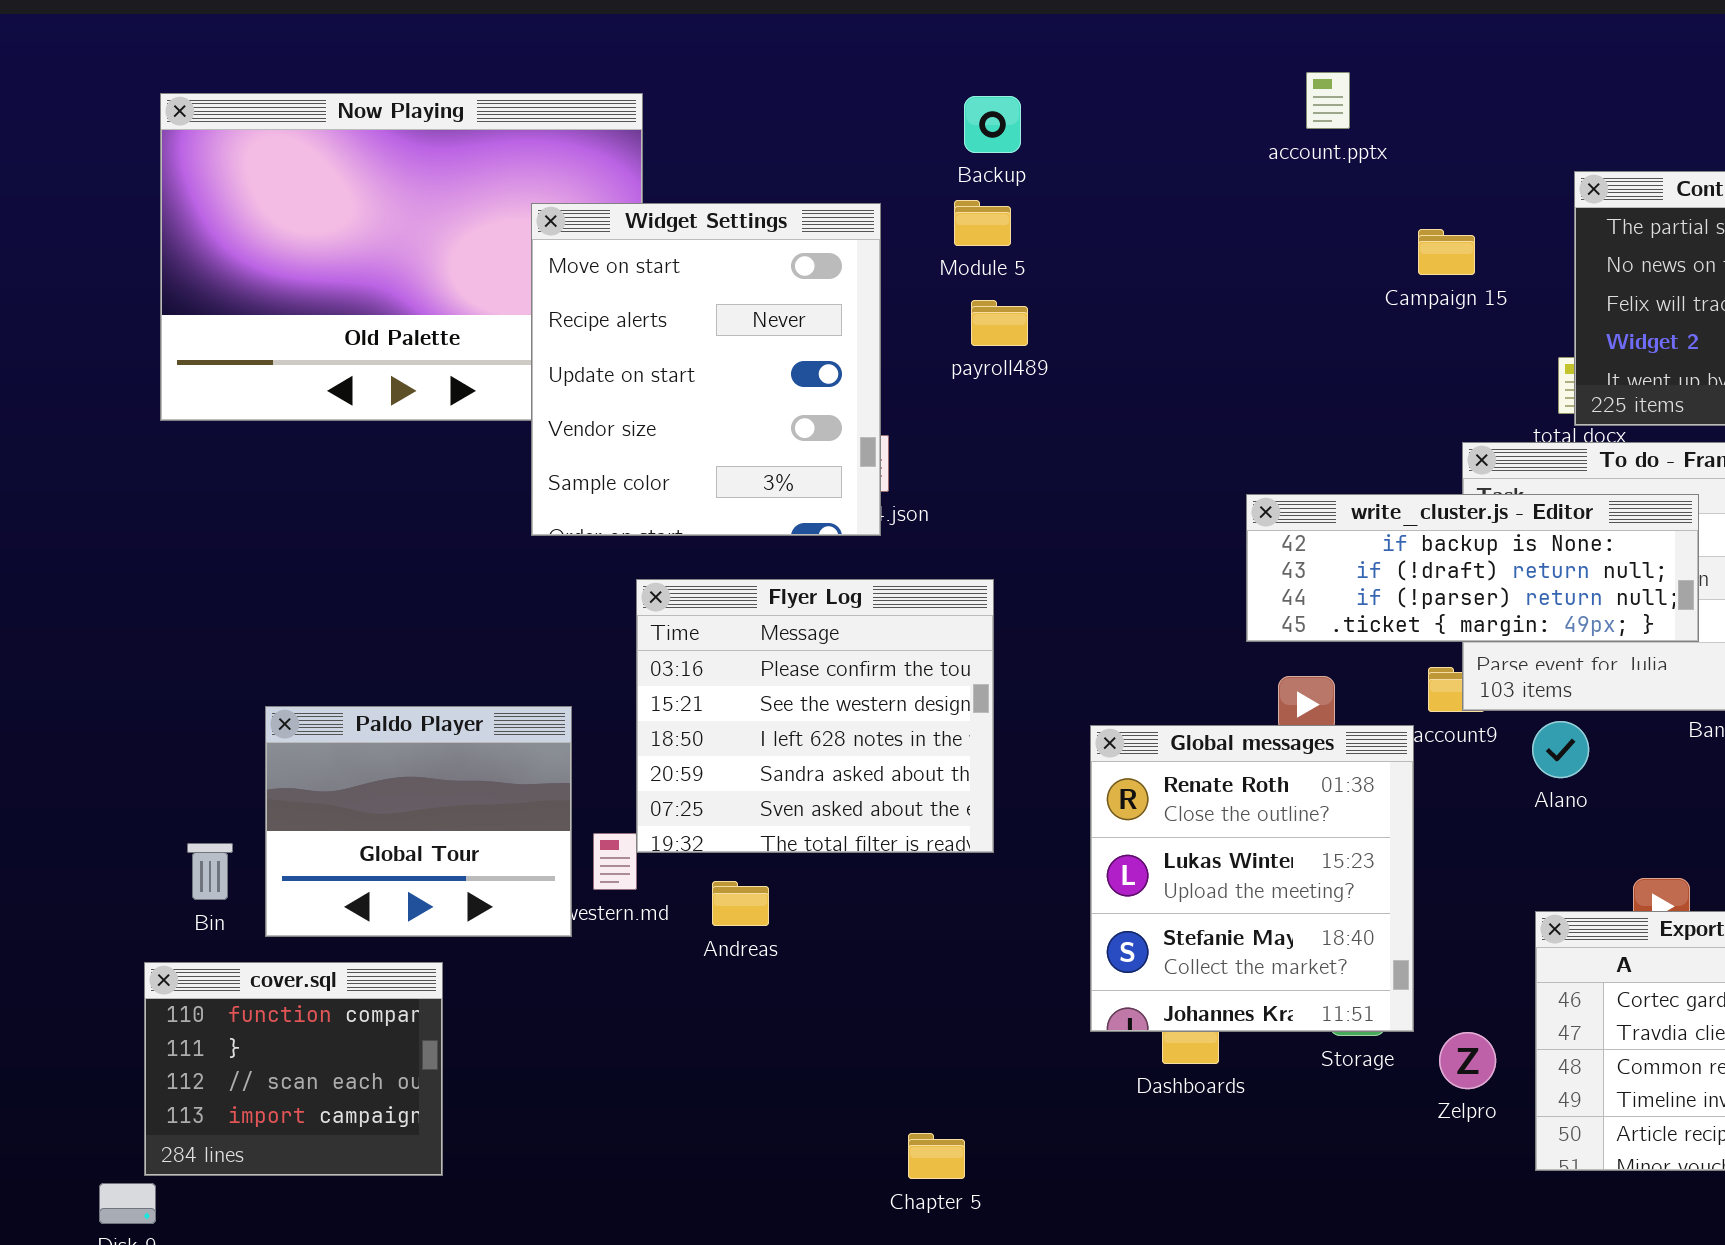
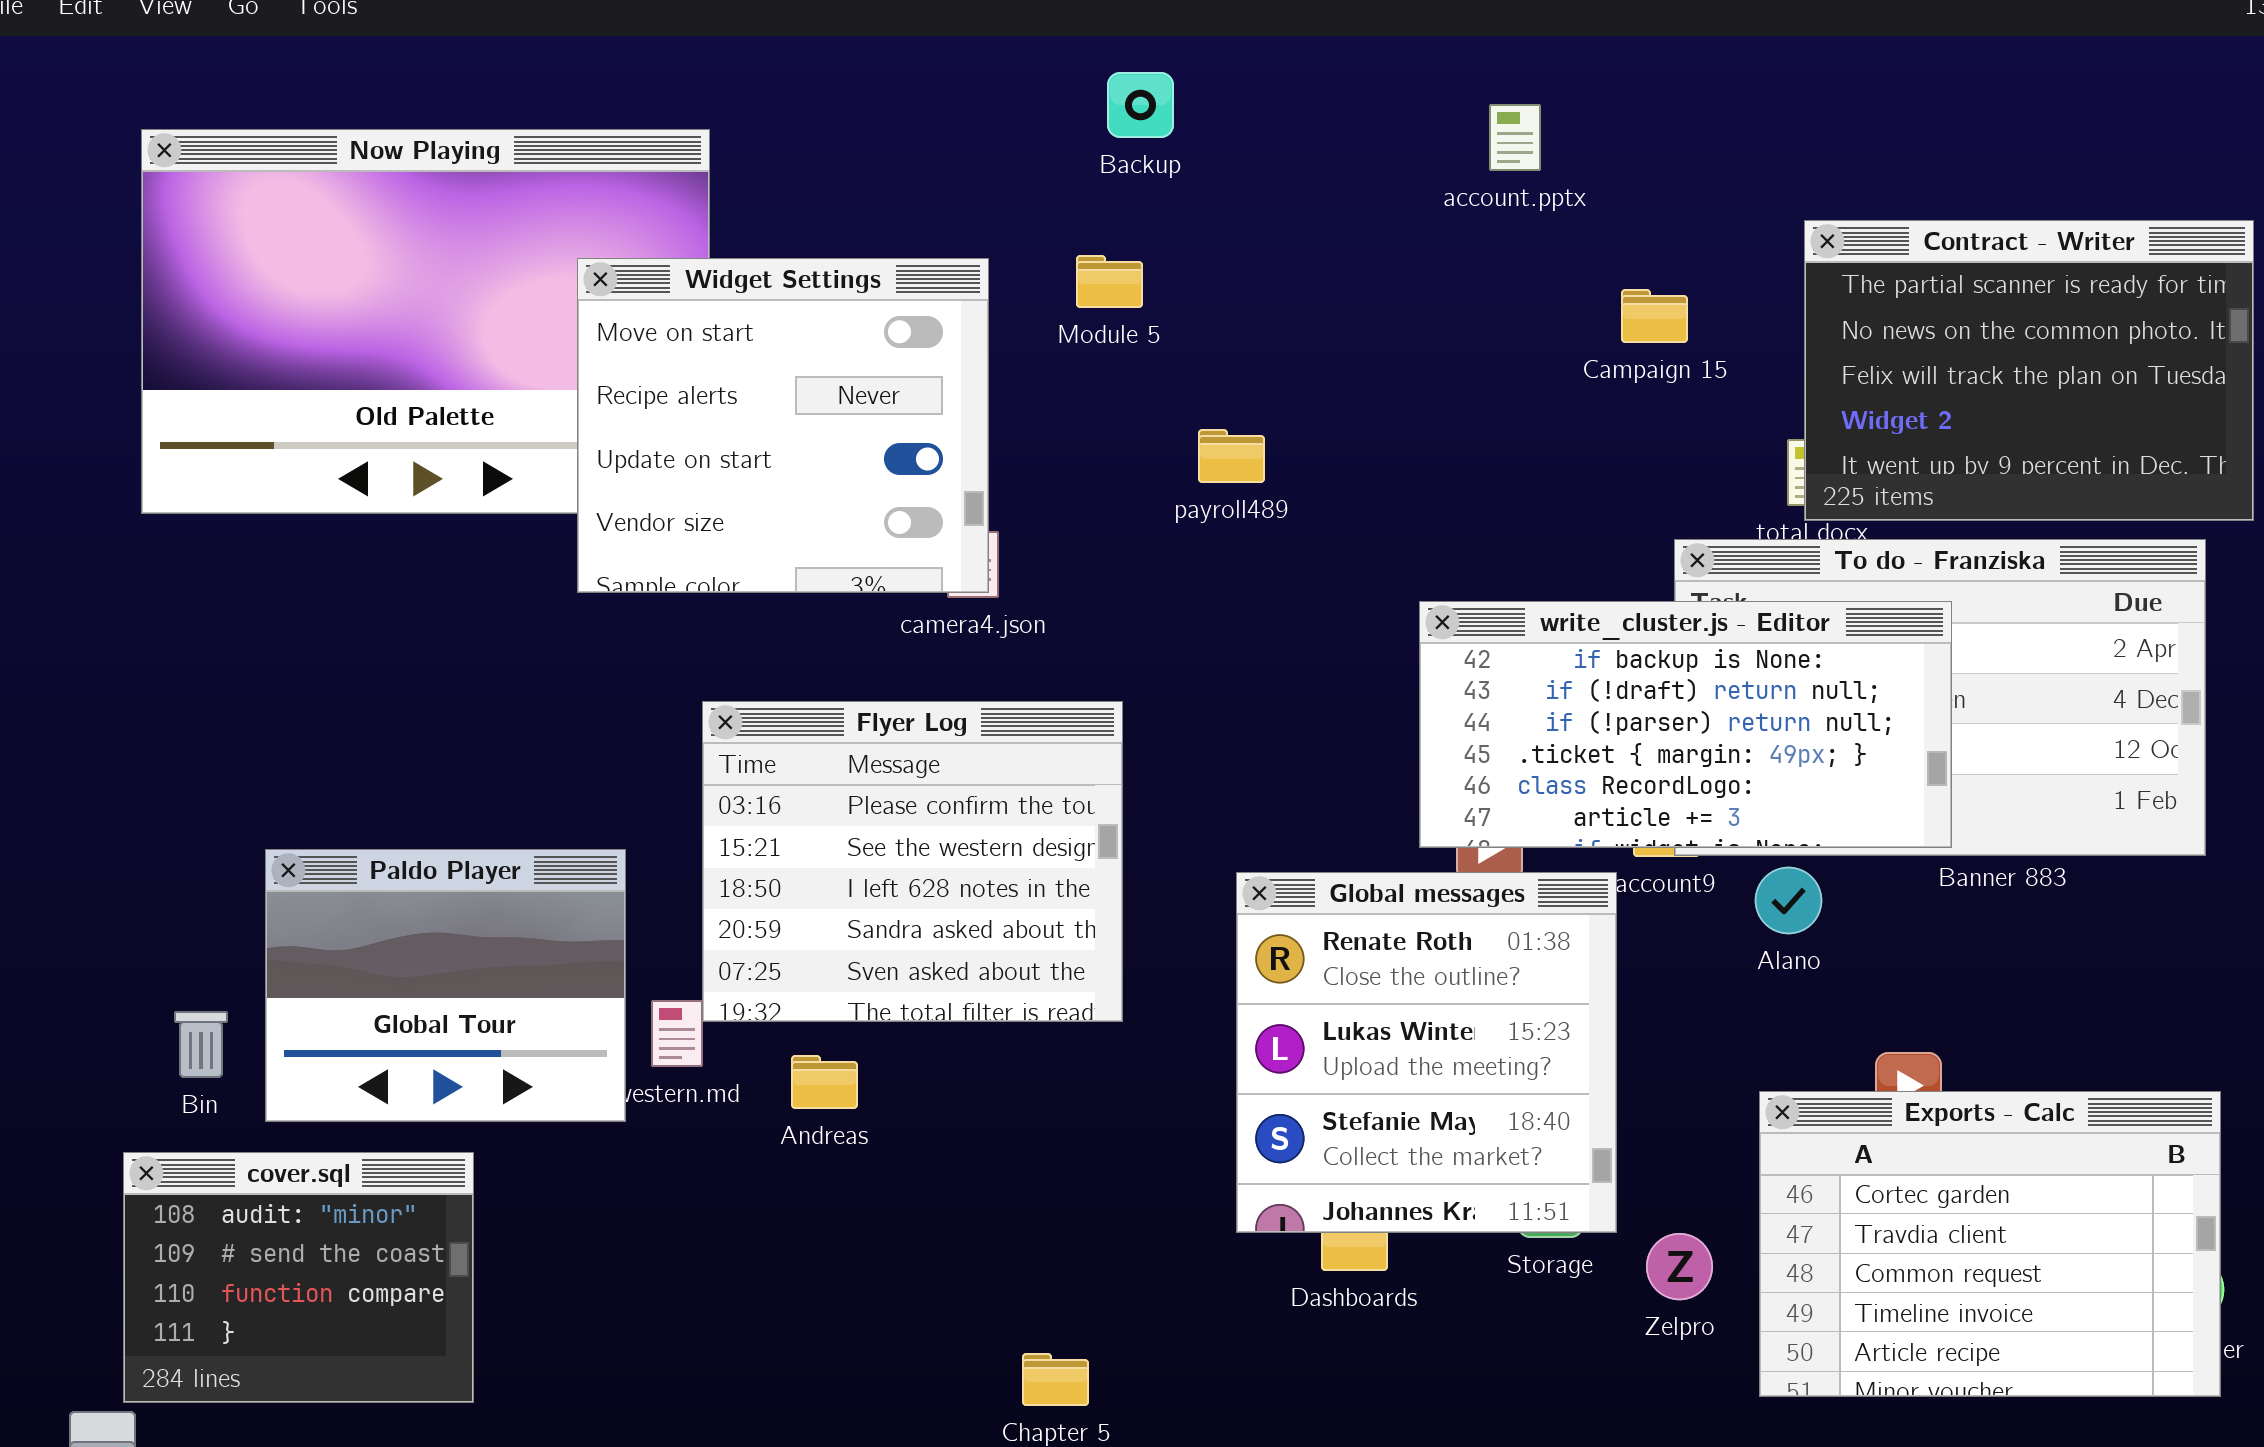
Backup: [964,96,1021,153] -> [1107,72,1174,138], moved
Widget Settings: [531,203,881,536] -> [577,258,989,593], resized
payroll489: [971,300,1028,346] -> [1198,429,1265,483], moved
write_cluster.js - Editor: [1246,494,1699,642] -> [1419,601,1952,848], resized
cover.sql: [144,962,443,1176] -> [123,1152,474,1403], scrolled up 2 rows

